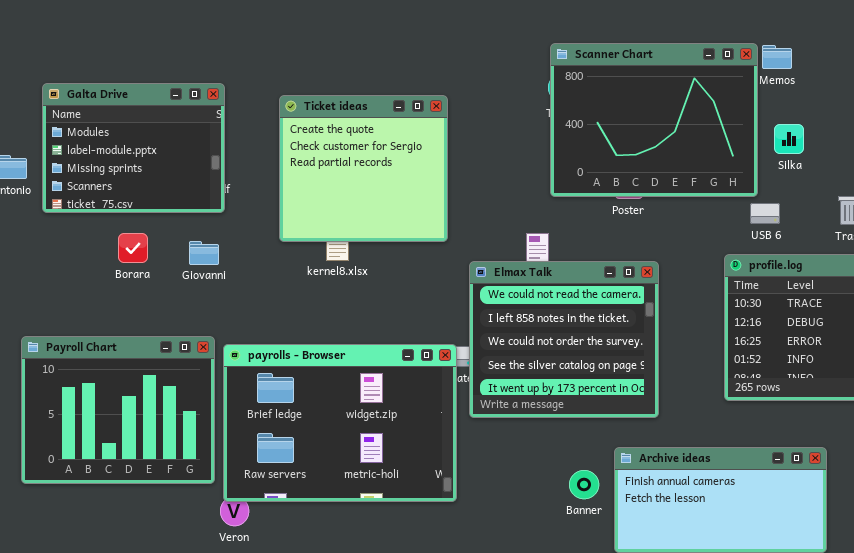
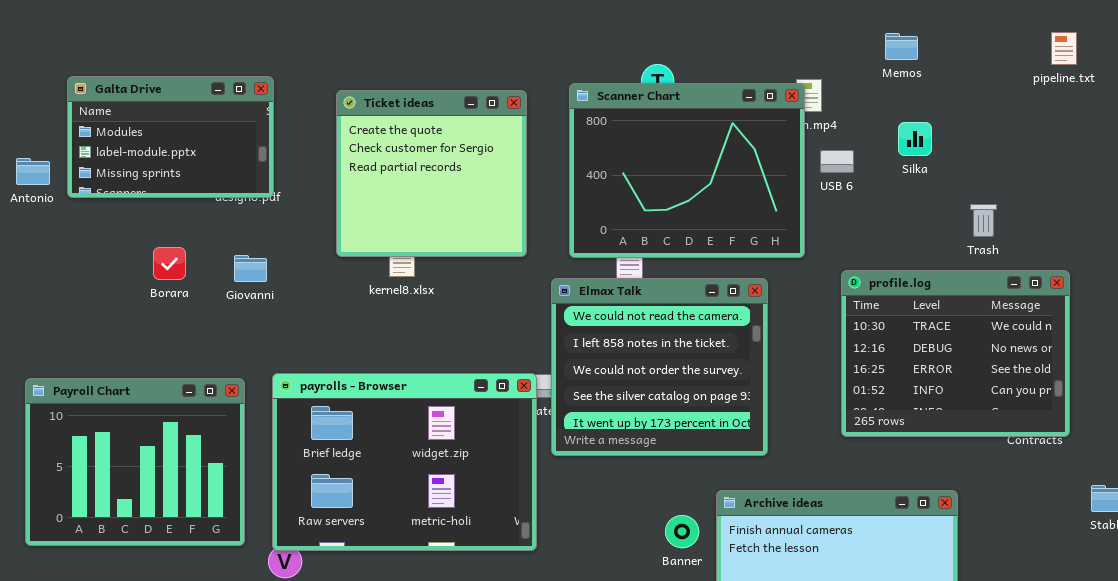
Scanner Chart: [550,43,758,197] -> [569,83,805,258], moved
Galta Drive: [42,83,225,213] -> [67,76,274,198], resized
USB 6: [750,203,780,224] -> [820,150,854,173], moved
Payroll Chart: [21,336,215,484] -> [25,378,245,546], moved

